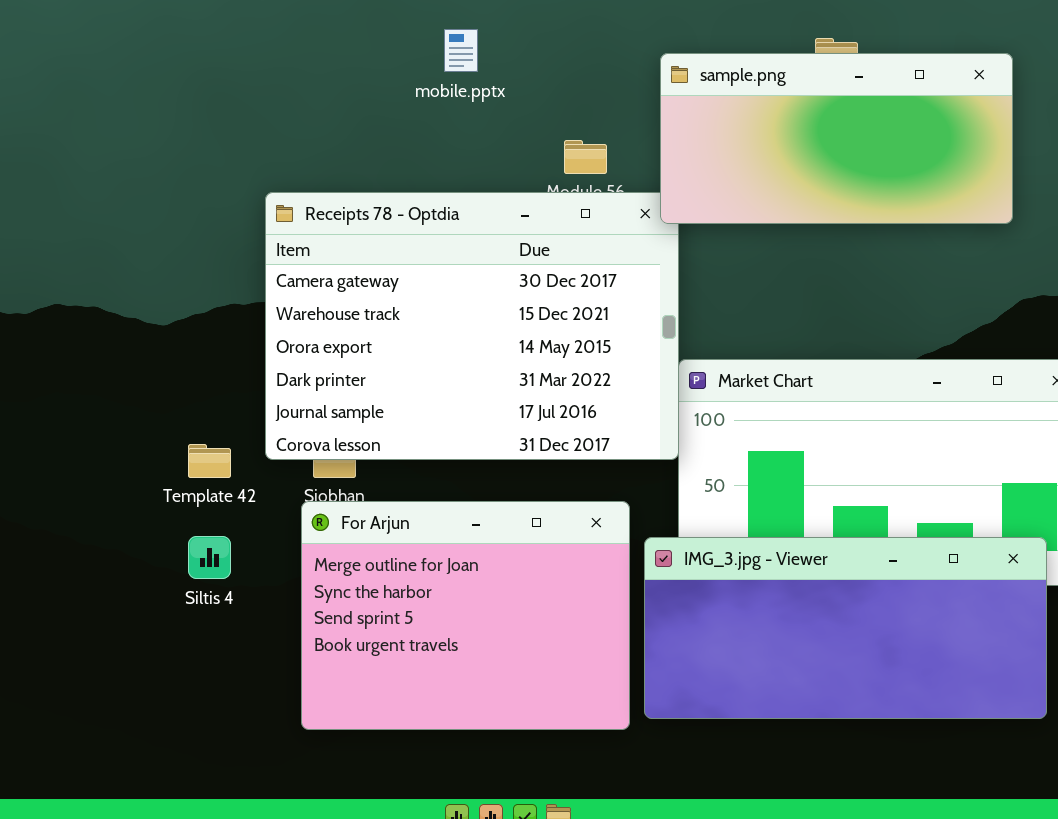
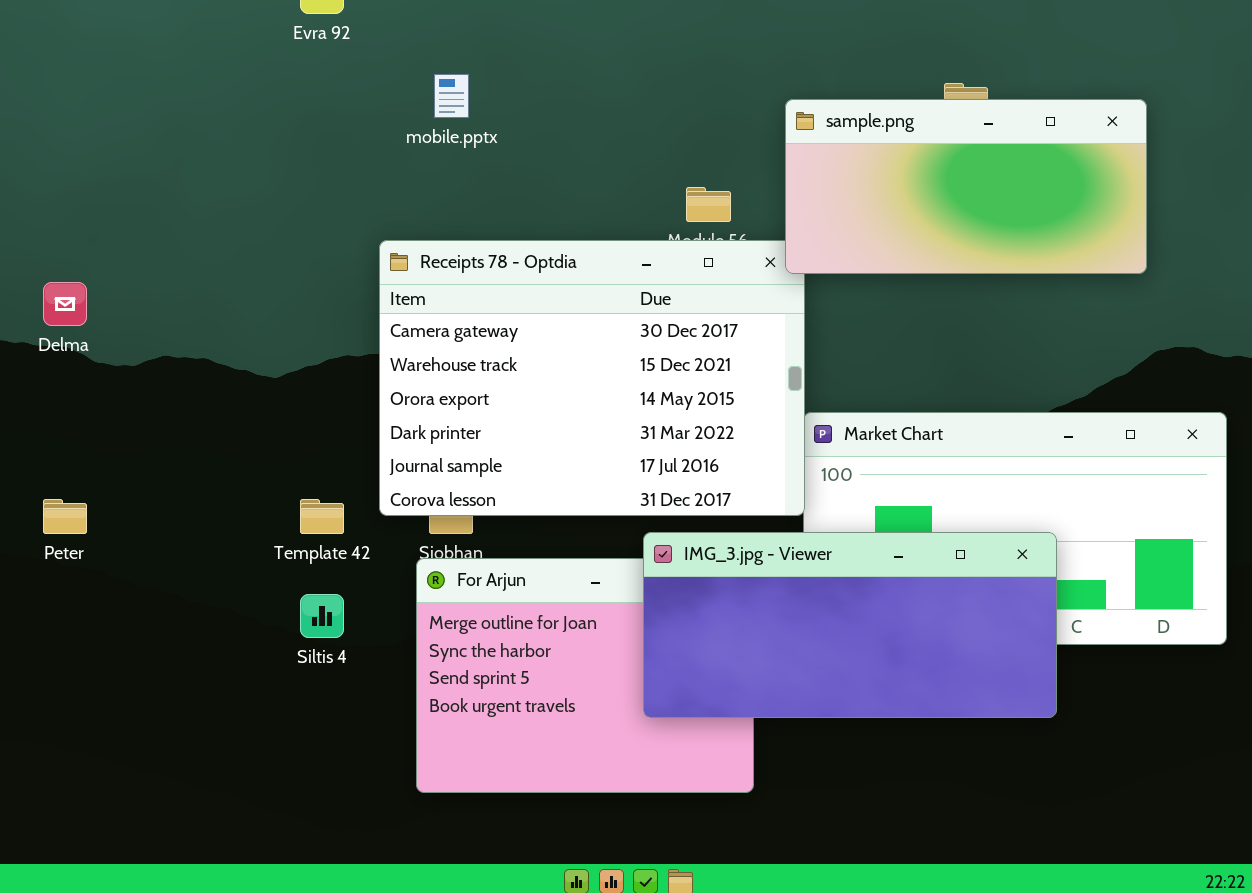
mobile.pptx: [444,29,478,72] -> [434,74,469,118], moved
IMG_3.jpg - Viewer: [644,537,1047,719] -> [643,532,1057,718], moved

